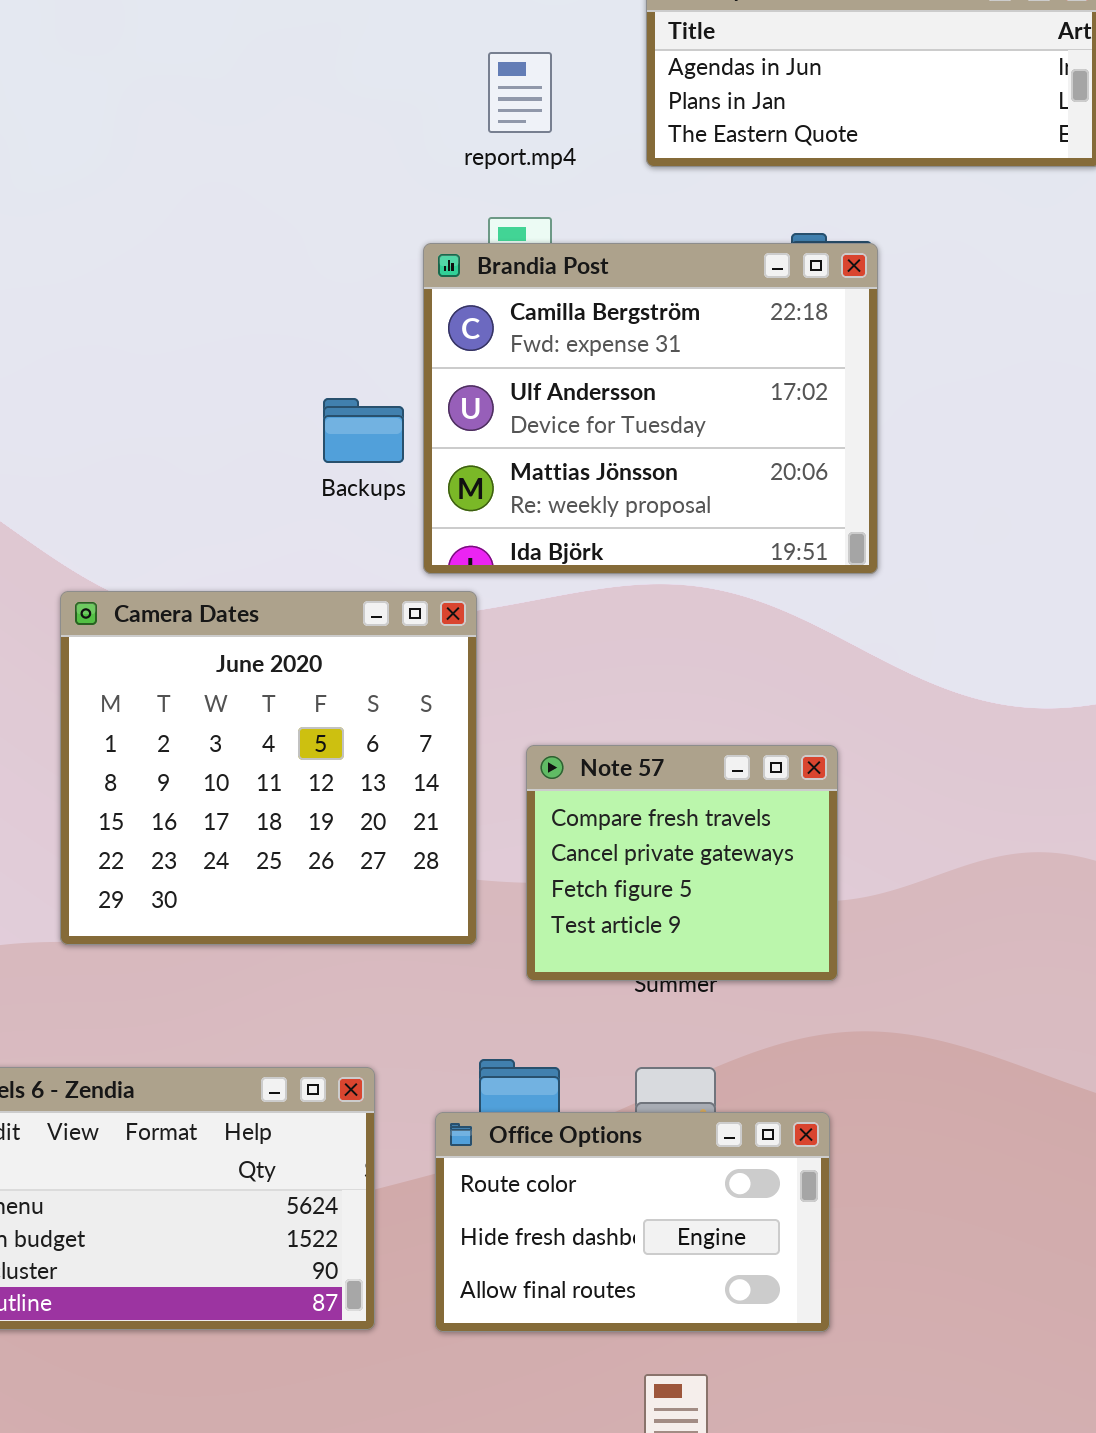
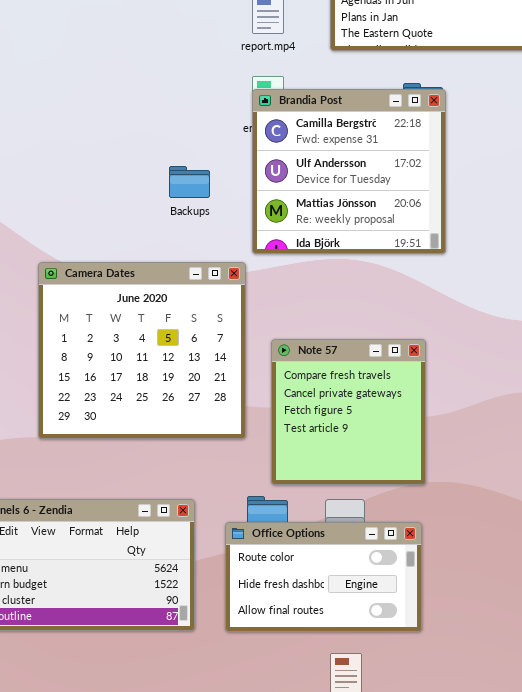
Brandia Post: [423,243,878,574] -> [252,89,446,254], resized
Note 57: [526,745,838,981] -> [271,339,426,485], resized

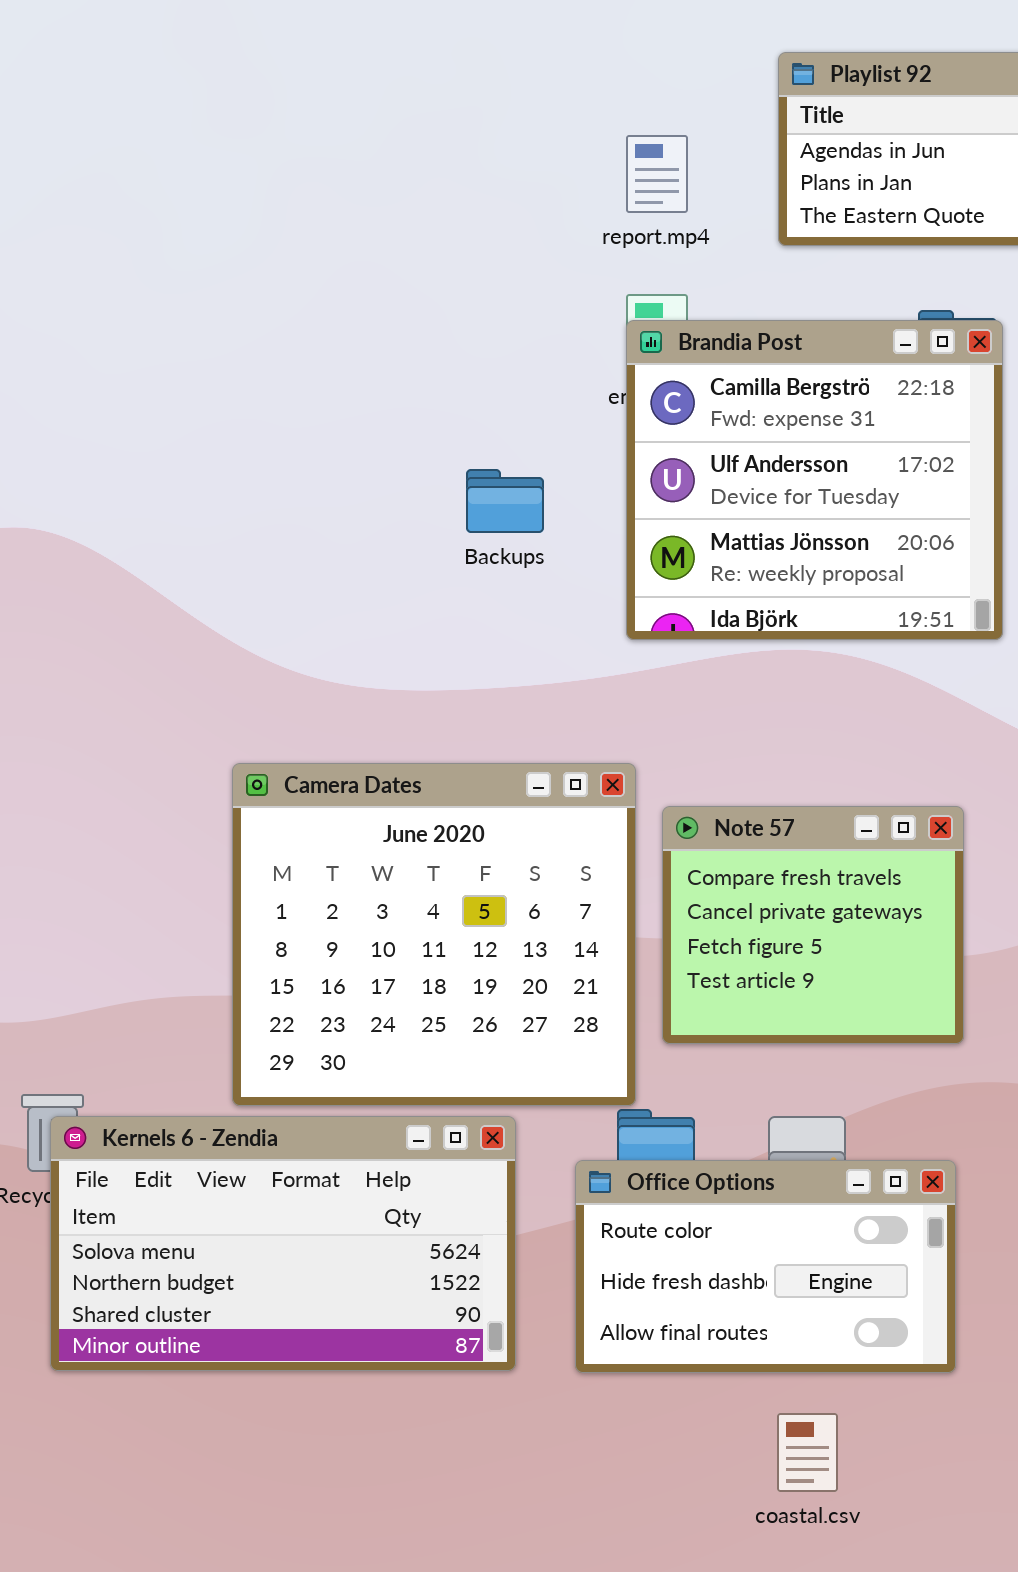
Camera Dates: [38,262,246,439] -> [232,763,636,1106], moved
Note 57: [271,339,426,485] -> [662,806,964,1044], resized

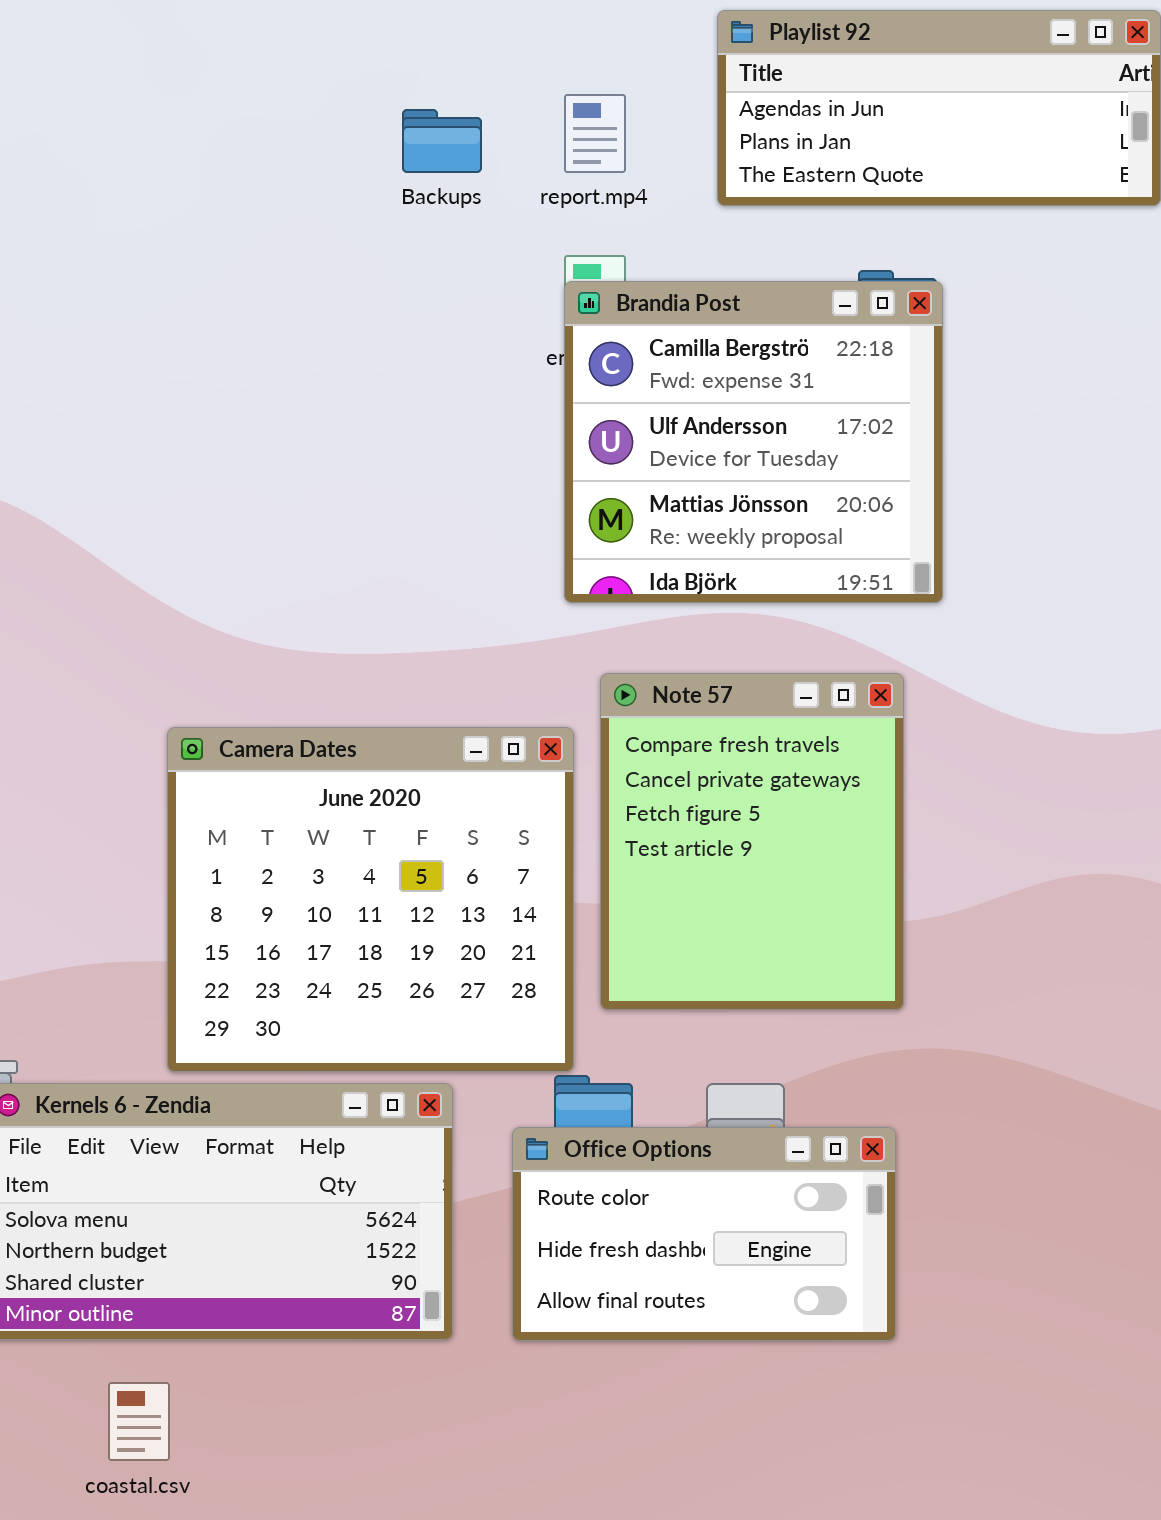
Backups: [466,469,544,533] -> [402,109,482,173], moved
Note 57: [662,806,964,1044] -> [600,673,904,1010], resized
coastal.csv: [777,1413,838,1492] -> [108,1382,170,1461], moved

